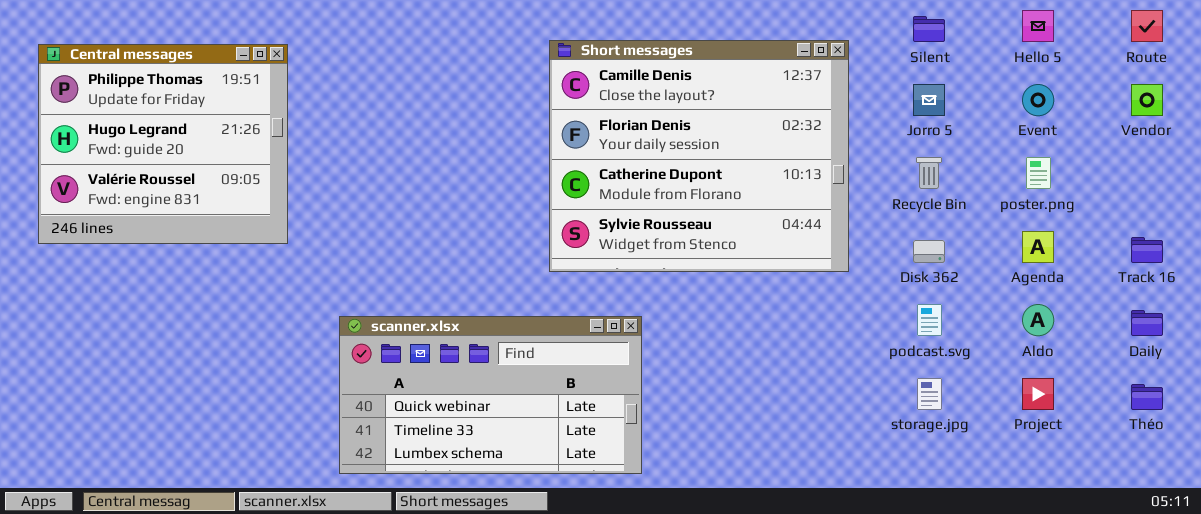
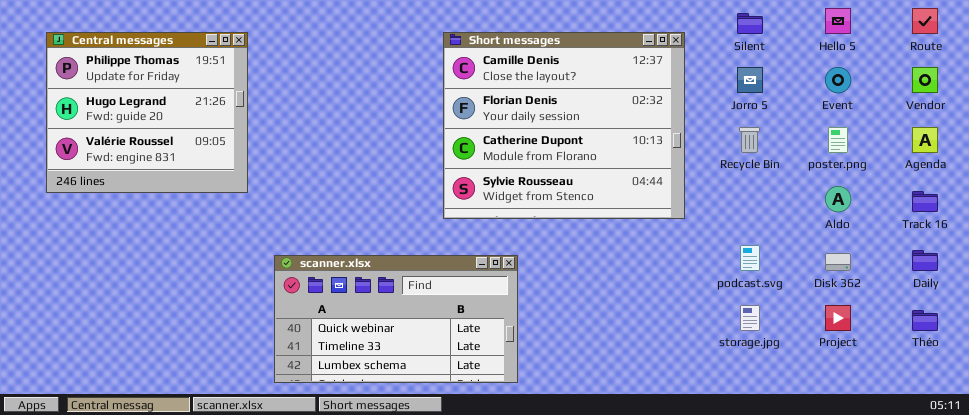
Central messages: [38,44,288,244] -> [46,32,248,193], moved
Agenda: [1022,231,1054,263] -> [912,127,938,153], moved
Disk 362: [913,240,945,263] -> [825,253,851,271], moved
Aldo: [1022,304,1054,336] -> [825,186,851,212], moved

